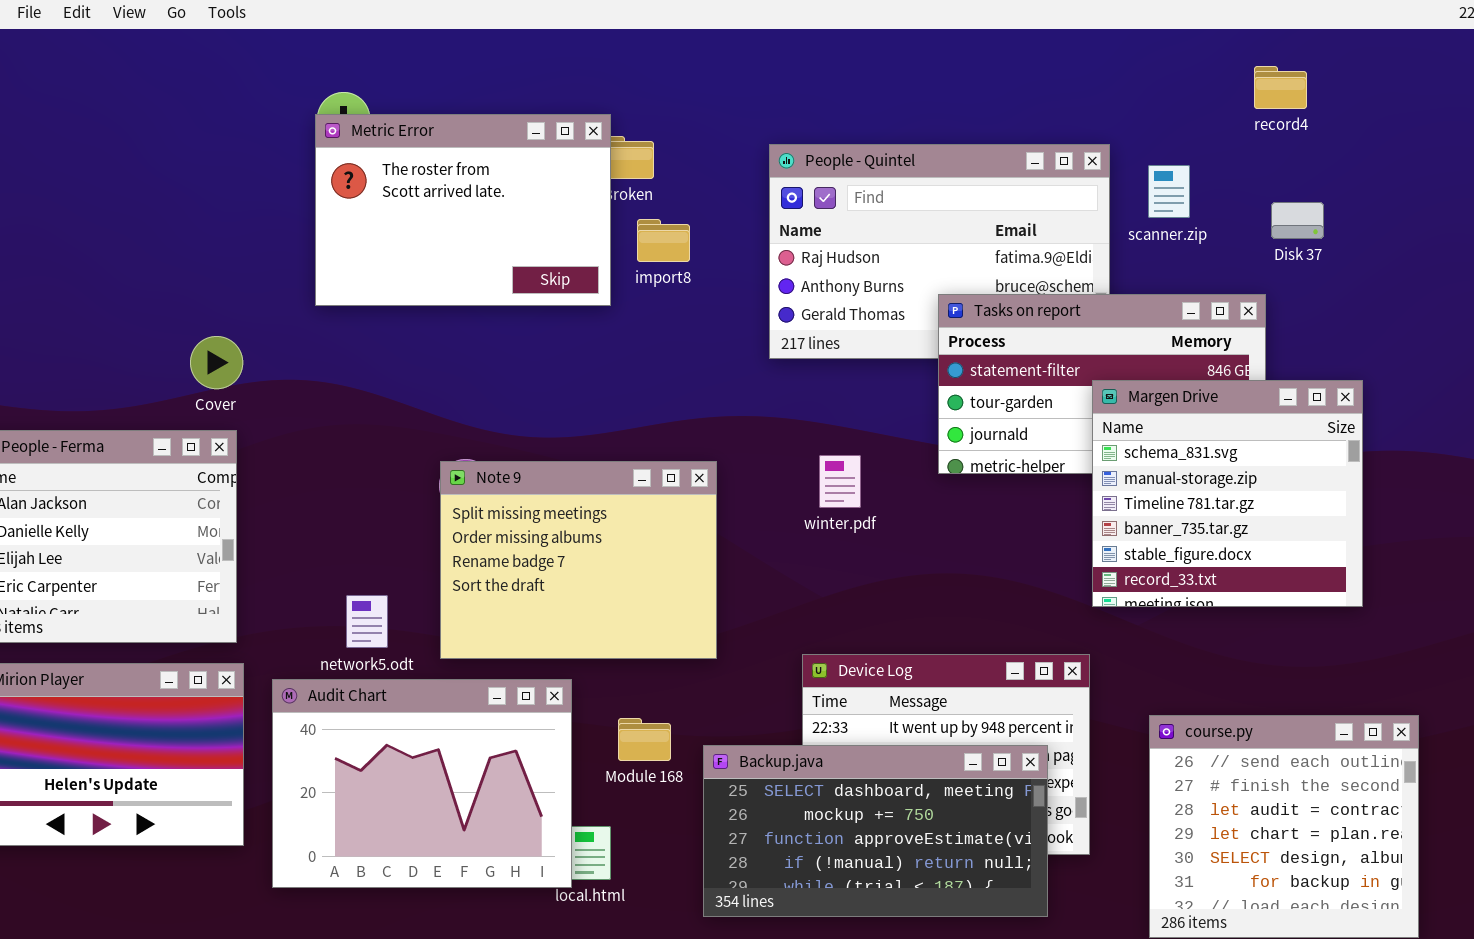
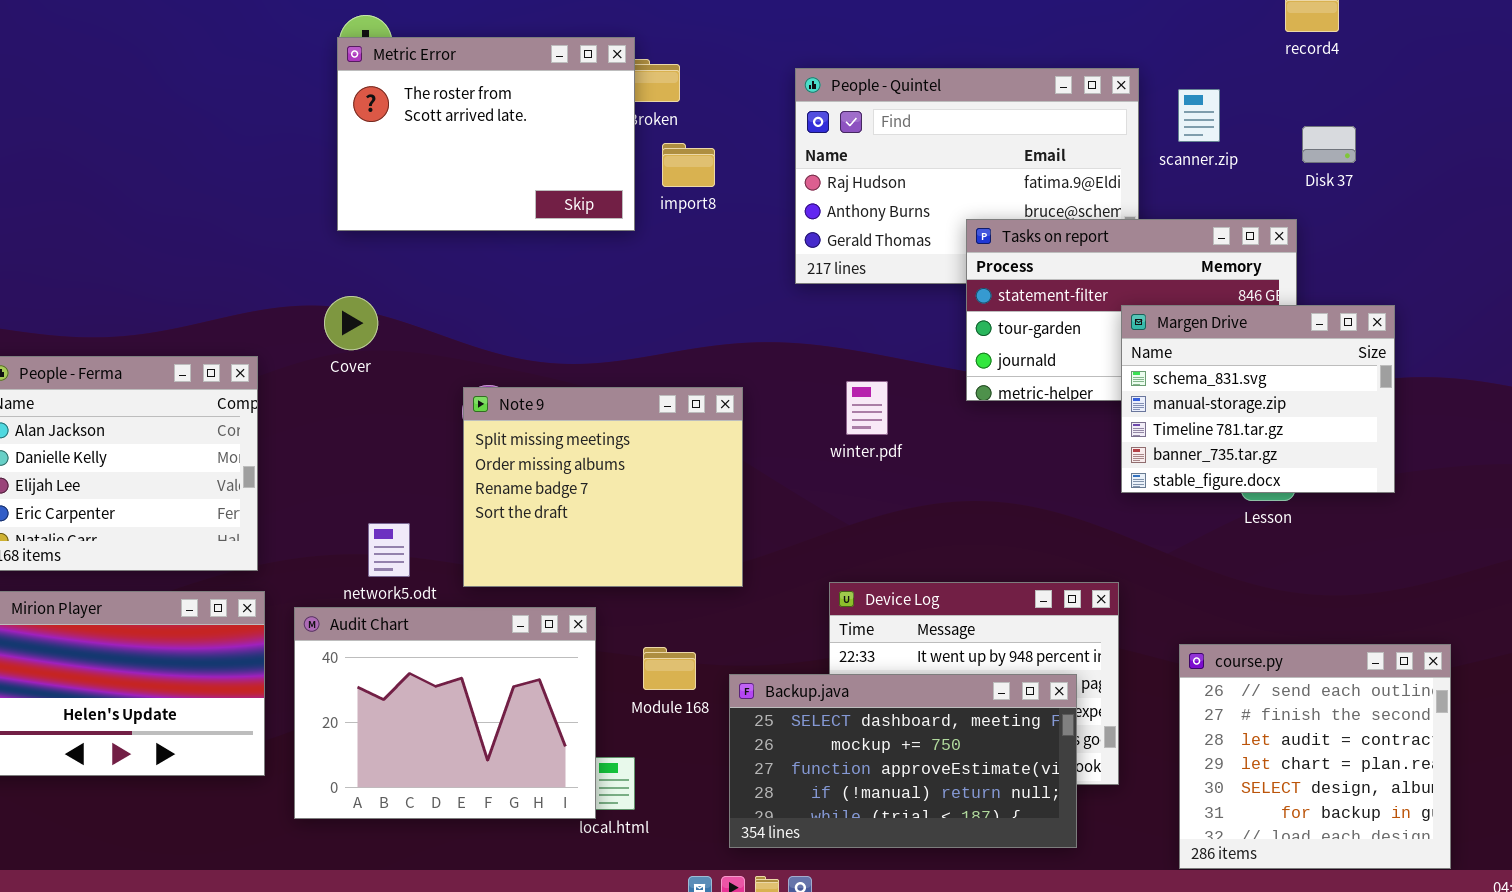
Cover: [190,336,243,389] -> [324,296,378,350], moved
Margen Drive: [1092,380,1363,607] -> [1121,305,1395,493], resized

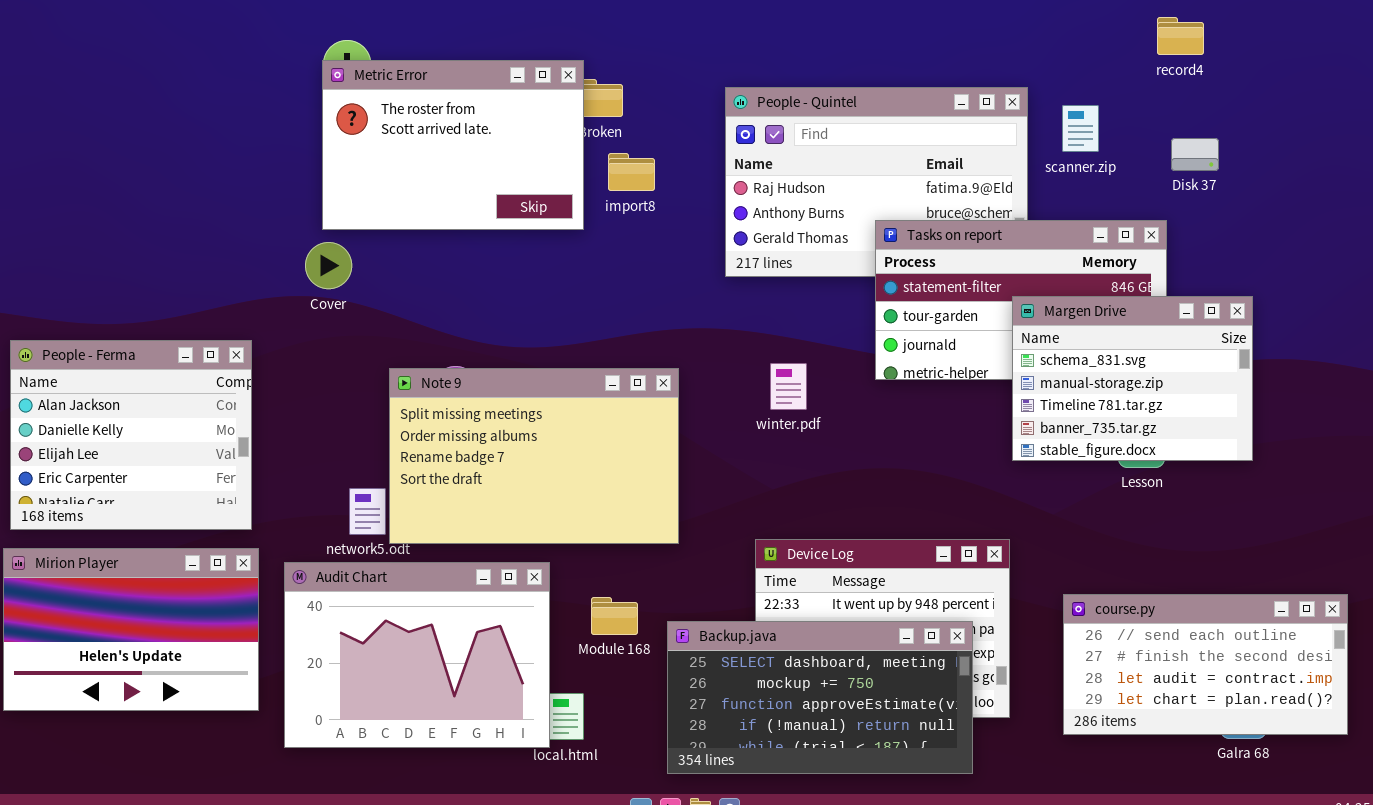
Cover: [324,296,378,350] -> [305,242,352,289], moved
Note 9: [463,387,743,587] -> [389,368,679,544], resized
course.py: [1179,644,1451,869] -> [1063,594,1348,735], resized

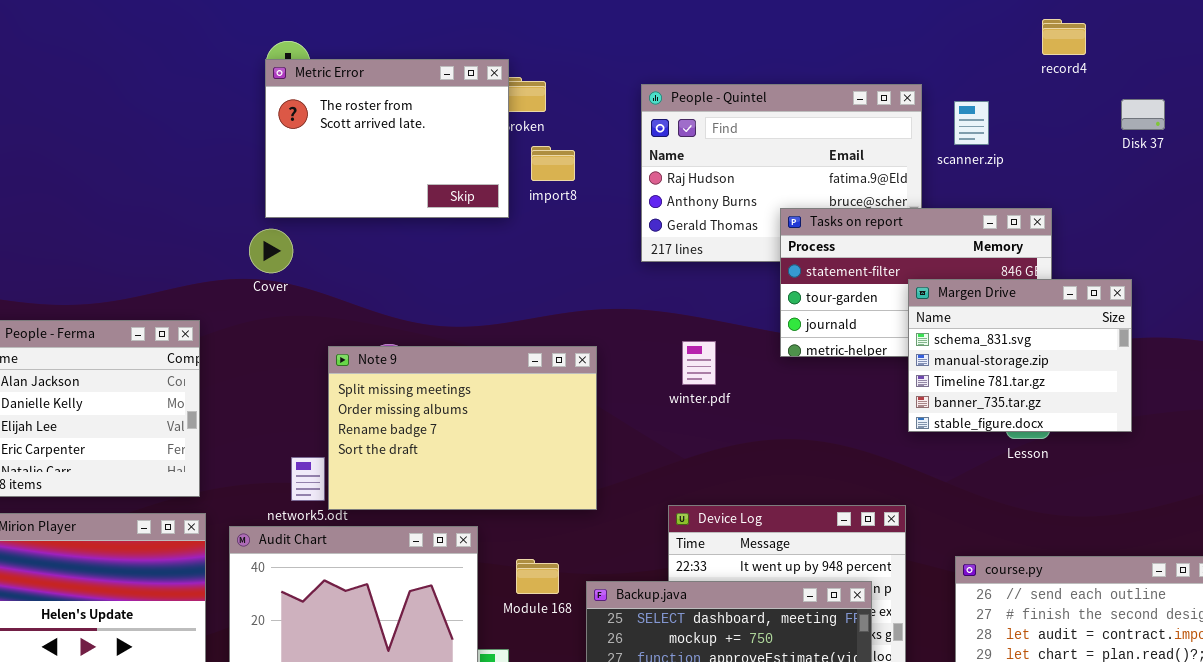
Disk 37: [1171,138,1219,171] -> [1121,99,1165,130], moved

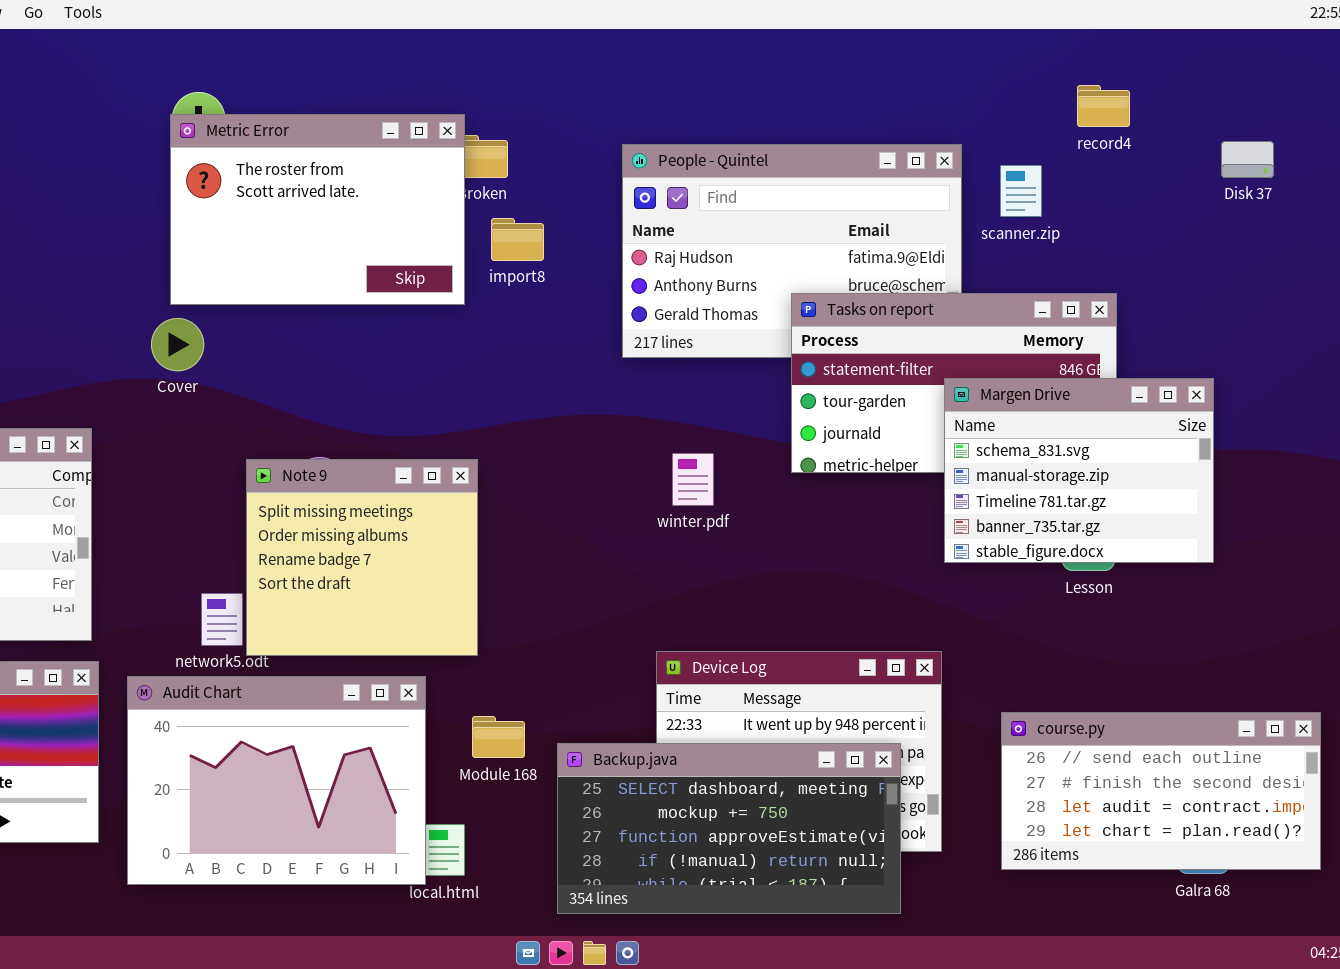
record4: [1042,19,1086,55] -> [1077,85,1130,127], moved
Disk 37: [1121,99,1165,130] -> [1221,141,1274,178], moved
Note 9: [328,346,597,510] -> [246,459,478,656], resized

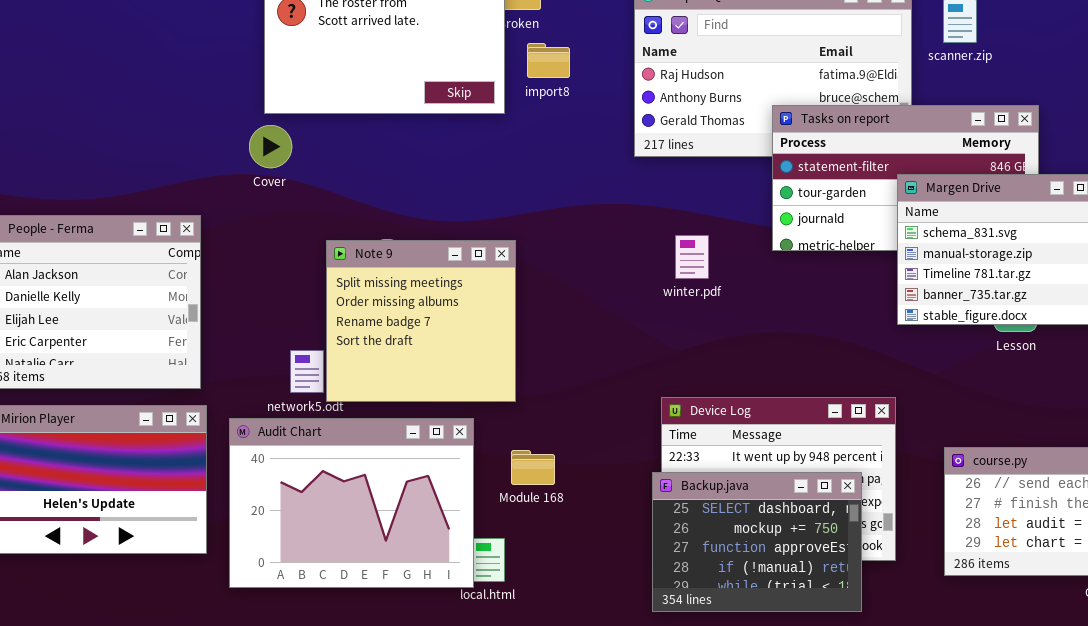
Backup.java: [557,743,901,914] -> [652,472,862,612], resized

